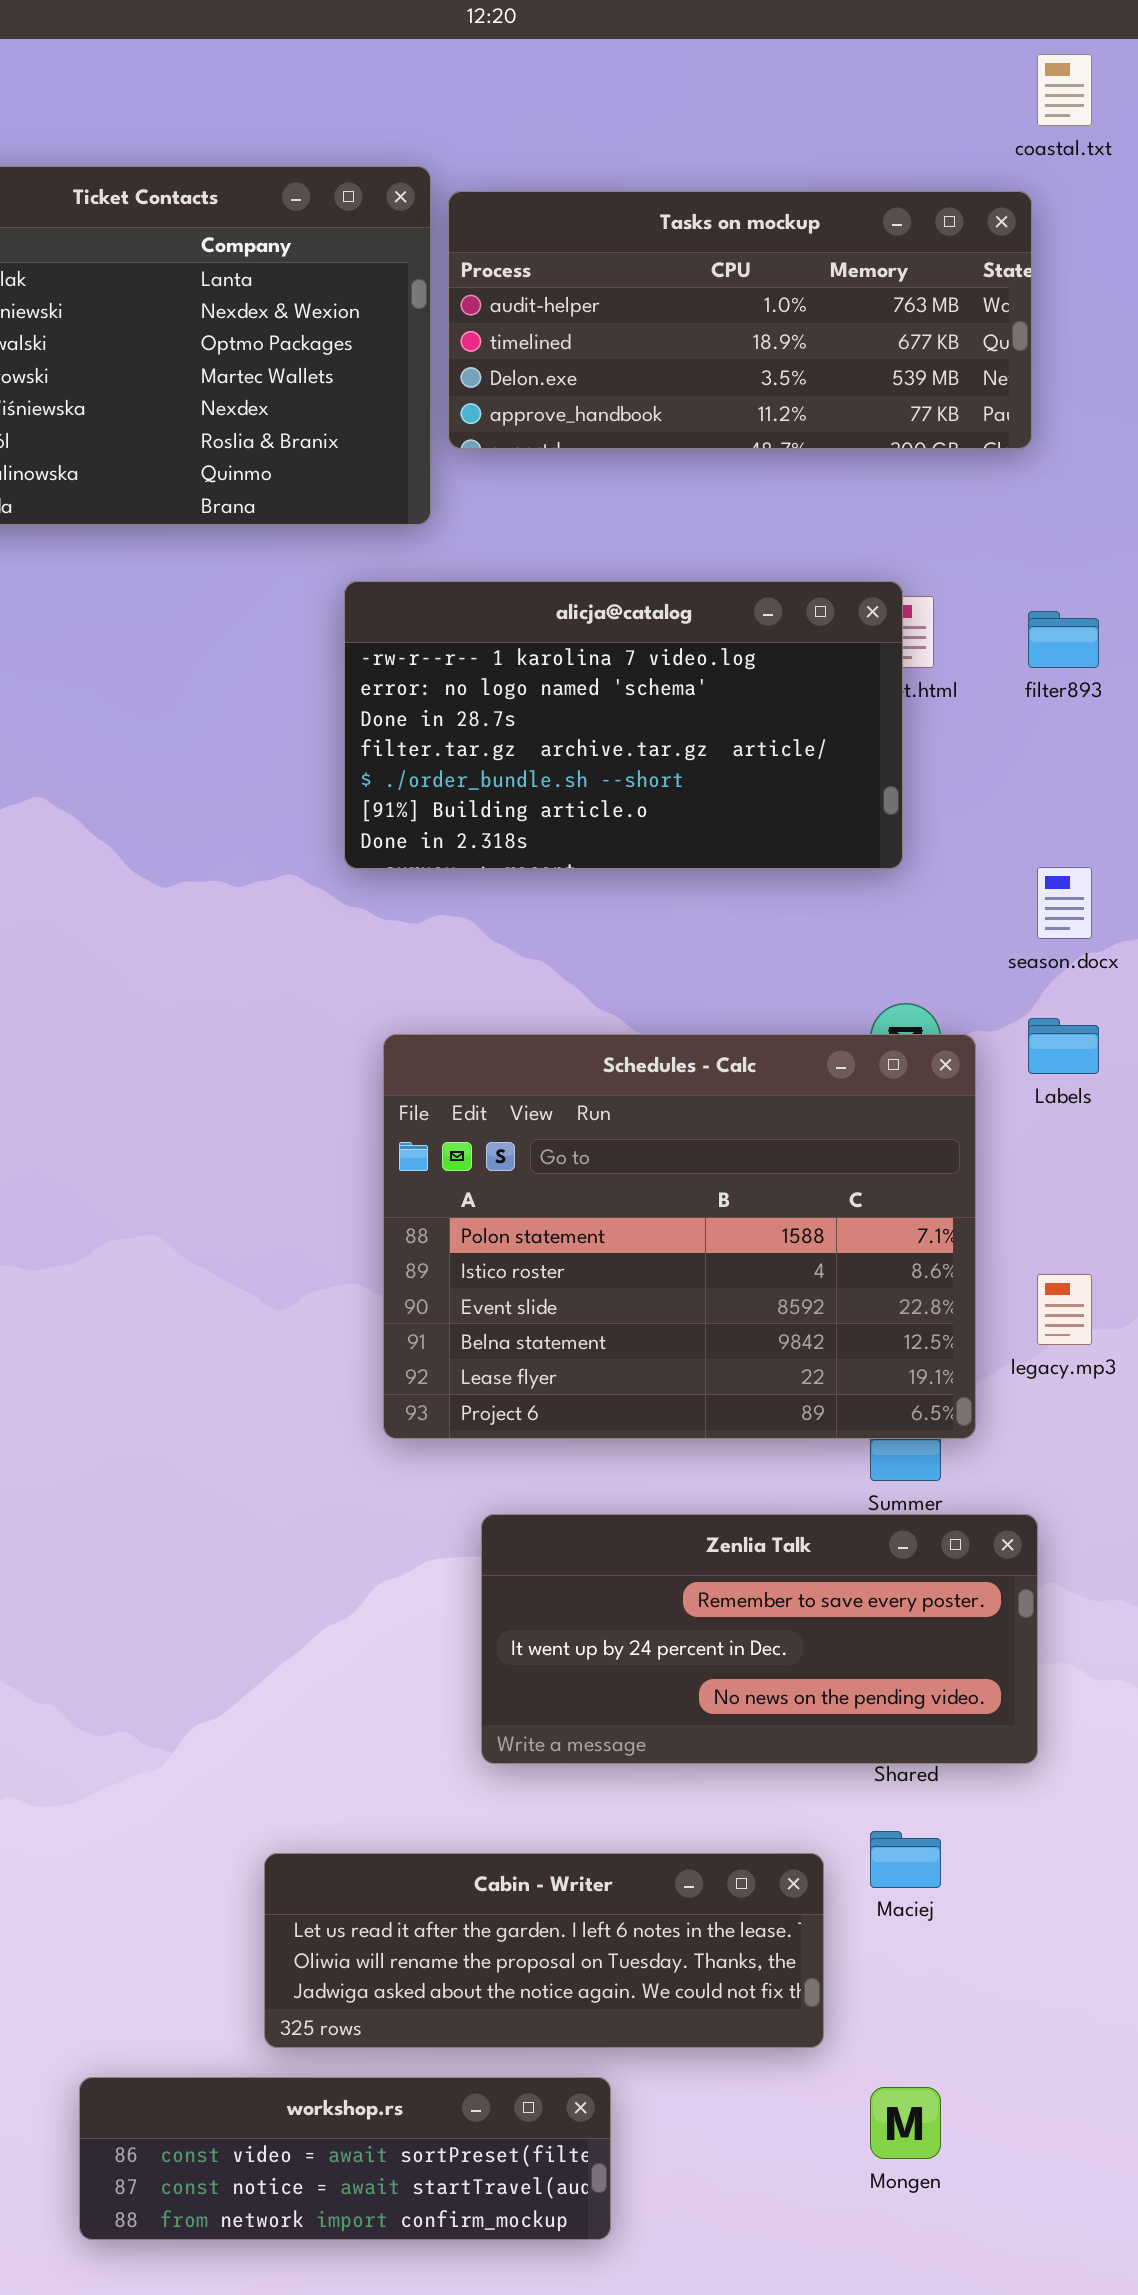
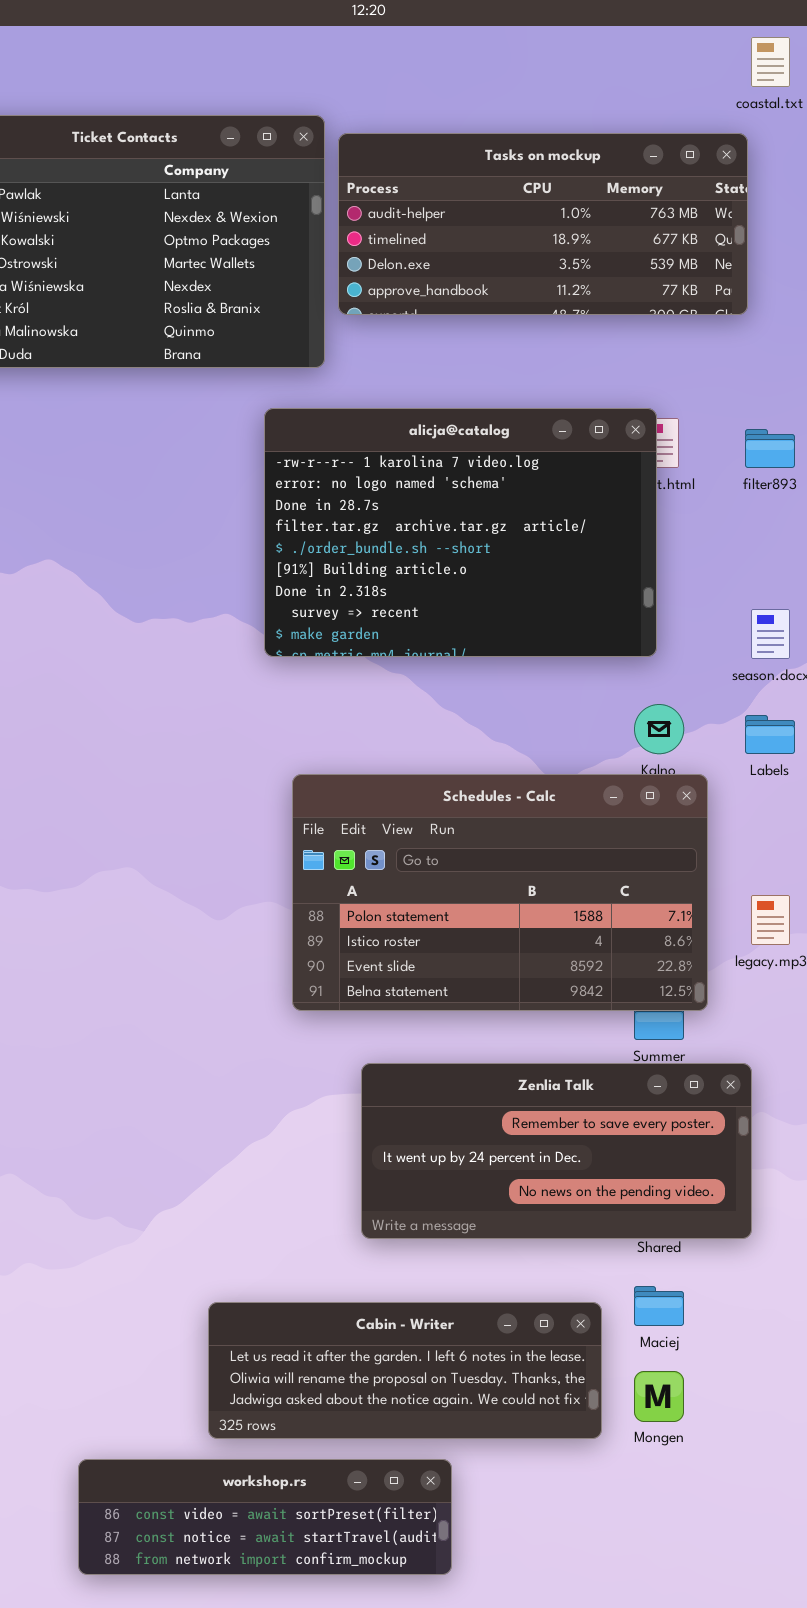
alicja@catalog: [344,581,903,869] -> [264,408,657,657], resized
Schedules - Calc: [383,1034,976,1439] -> [292,774,708,1011], resized
Mongen: [870,2087,941,2159] -> [634,1371,684,1422], moved

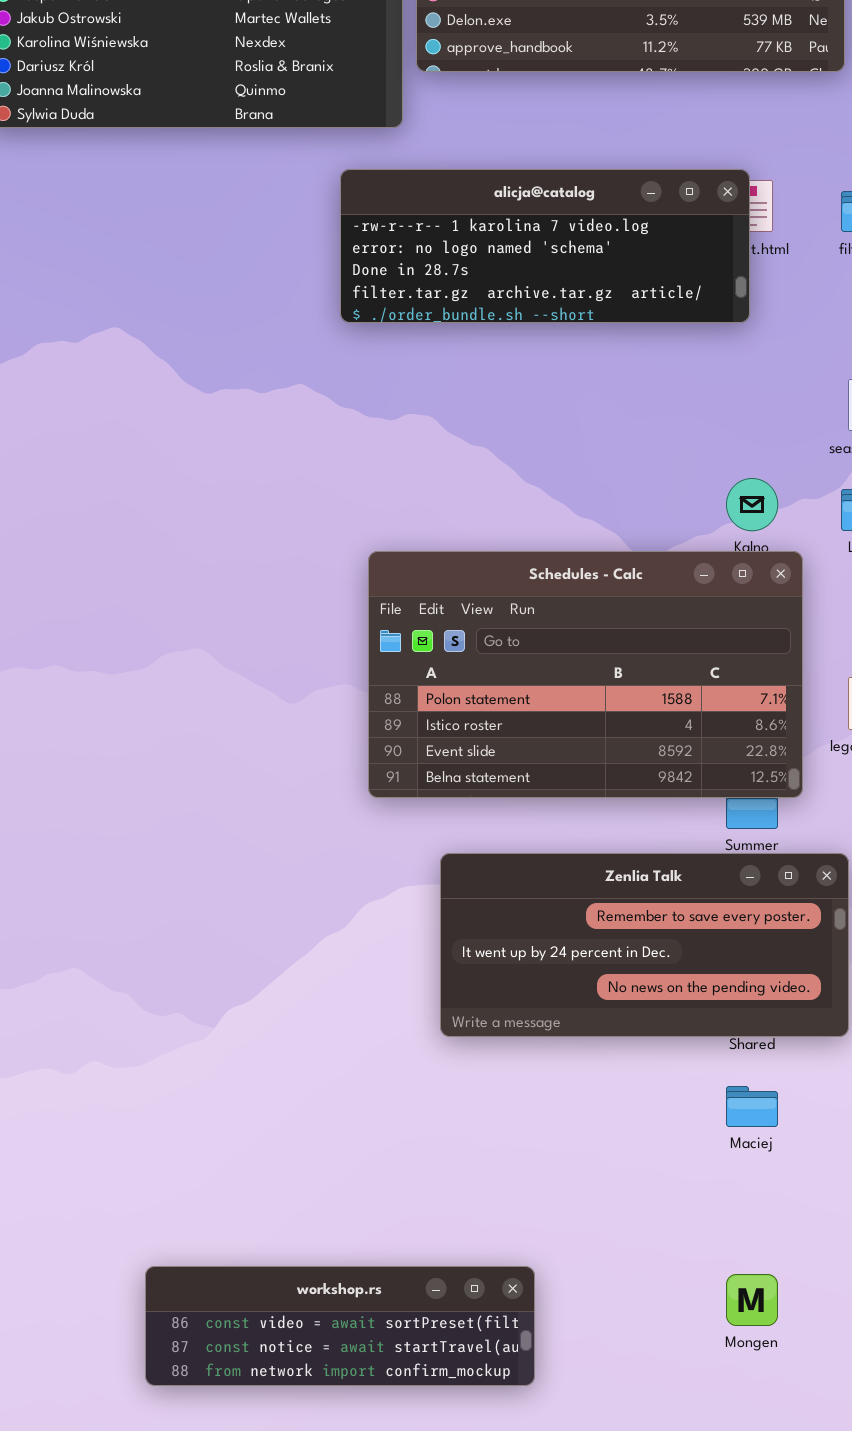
alicja@catalog: [264,408,657,657] -> [340,169,750,323], resized
Cabin - Writer: [208,1302,602,1439] -> none, closed
Mongen: [634,1371,684,1422] -> [726,1274,778,1326], moved

